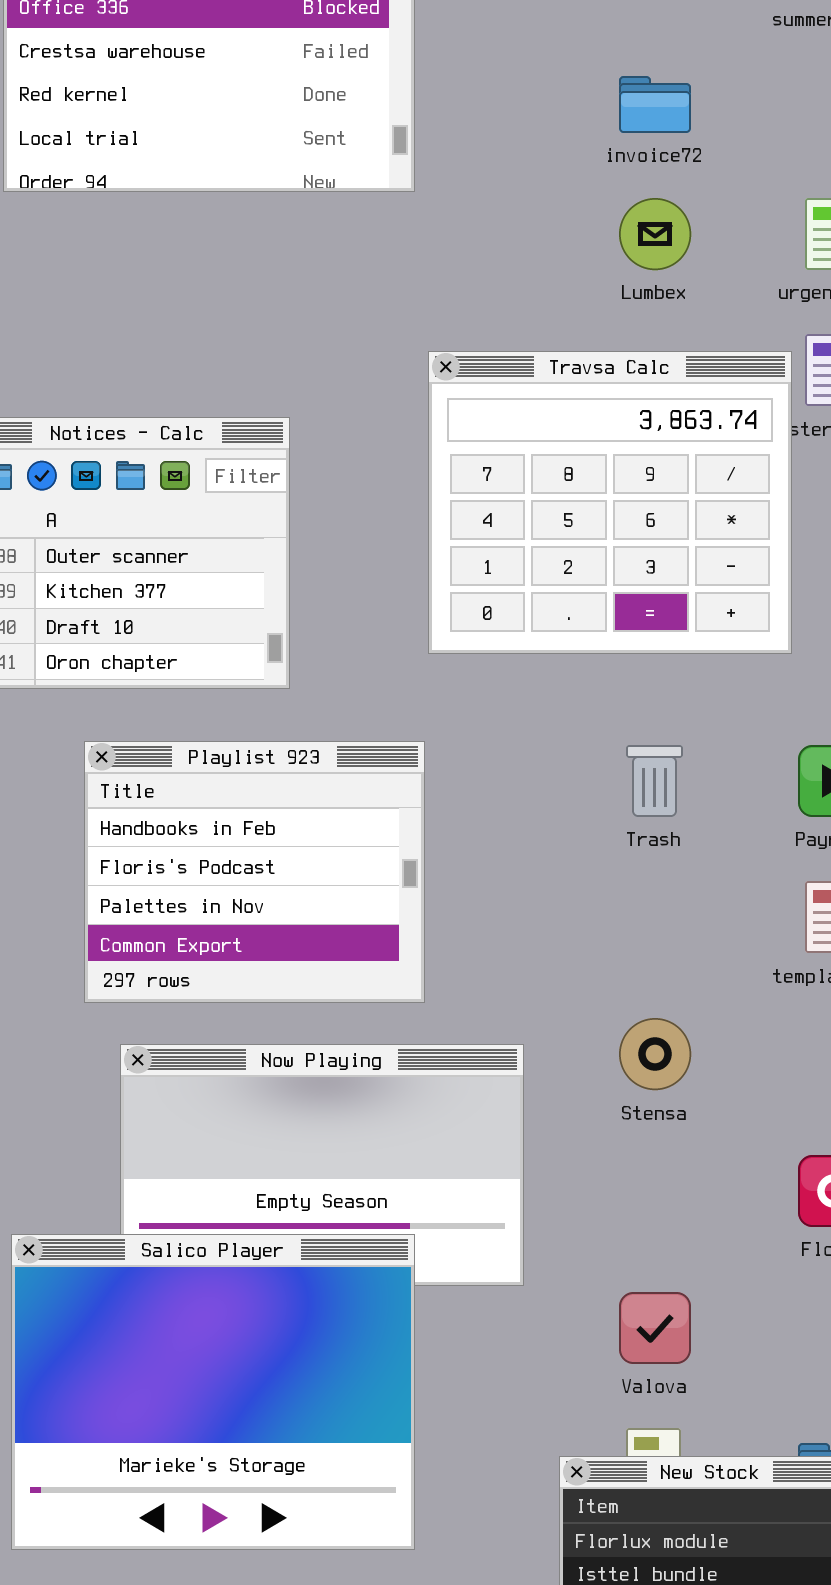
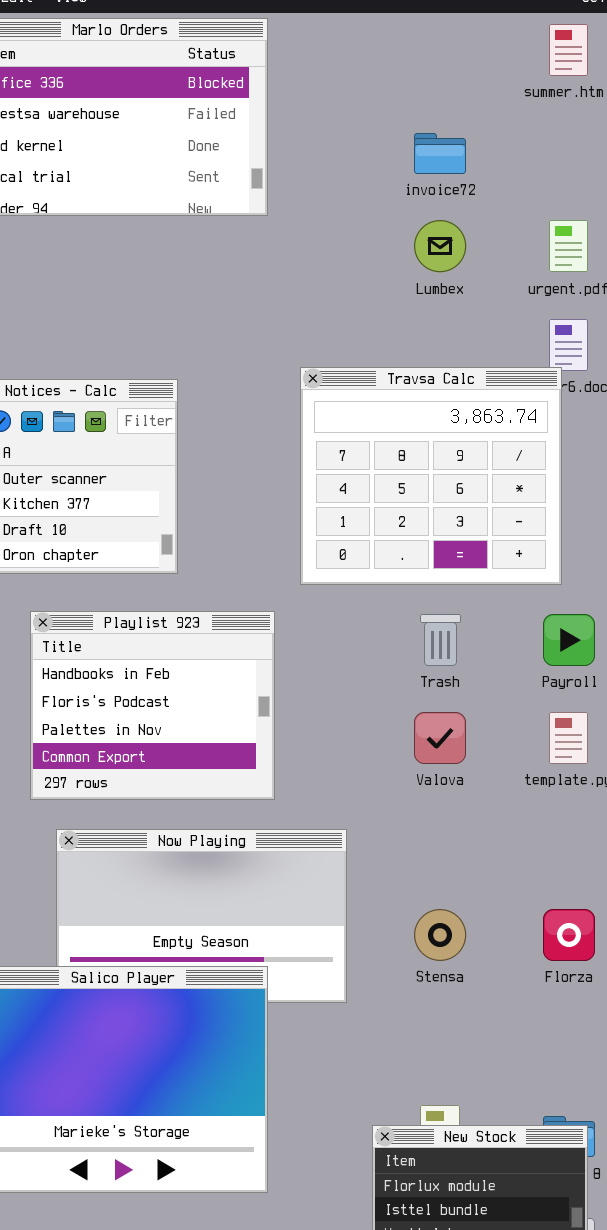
Travsa Calc: [428,351,792,654] -> [300,367,562,585], moved
Stensa: [619,1018,691,1090] -> [414,909,466,961], moved
Valova: [619,1292,691,1364] -> [414,712,466,764], moved

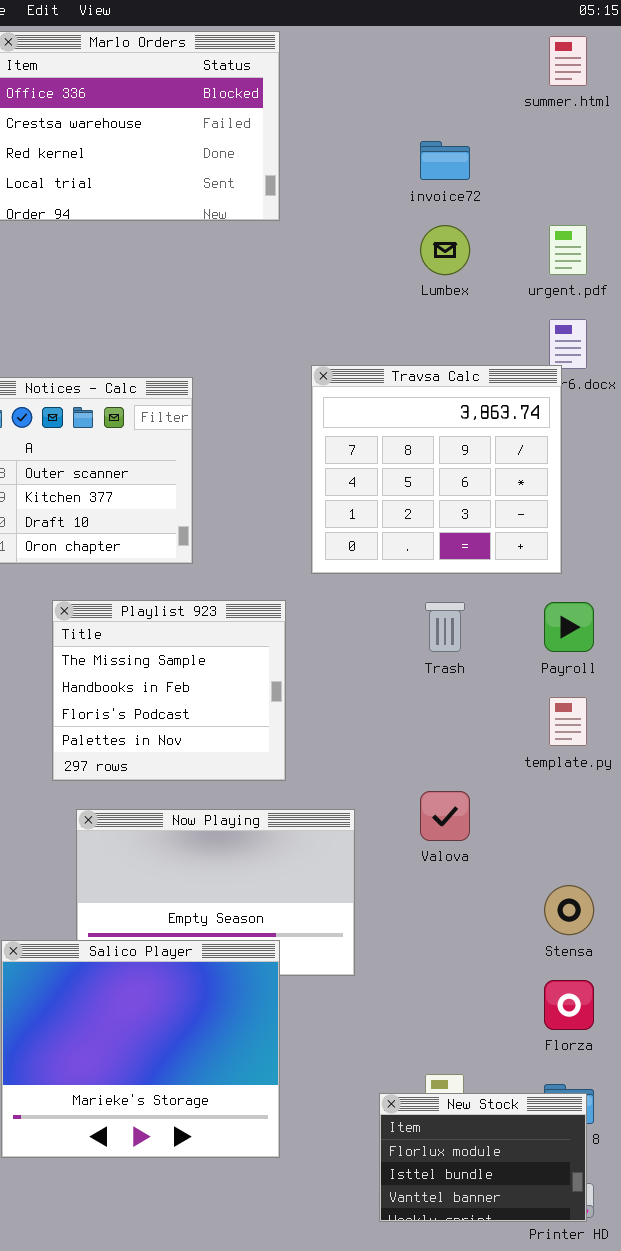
Playlist 923: [30,611,275,800] -> [52,600,286,781], scrolled up 1 row
Valova: [414,712,466,764] -> [420,791,470,841], moved
Stensa: [414,909,466,961] -> [544,885,594,935], moved
Florza: [543,909,595,961] -> [544,980,594,1030], moved

